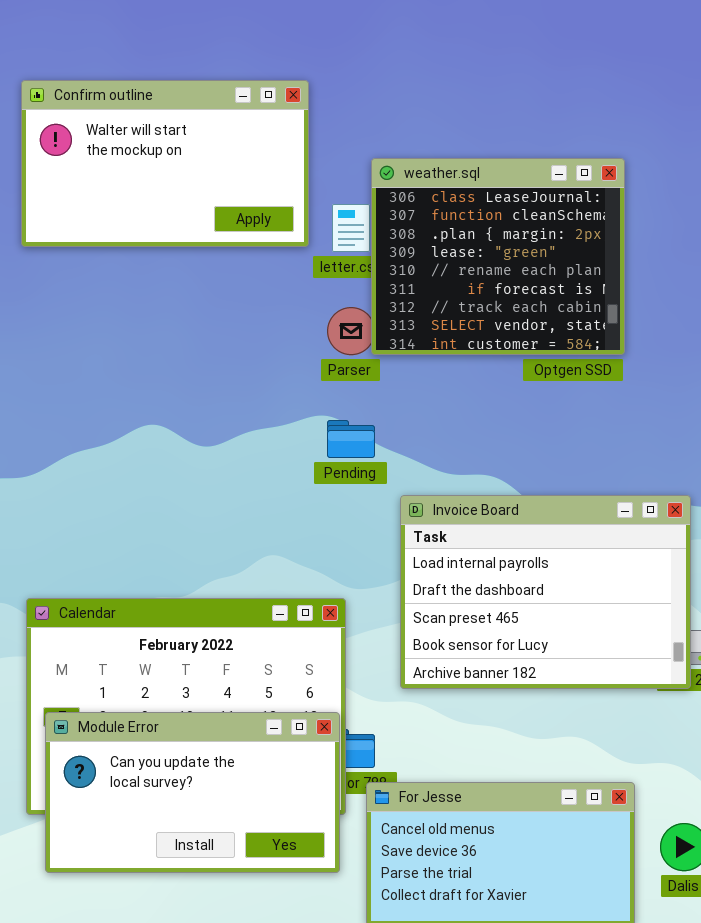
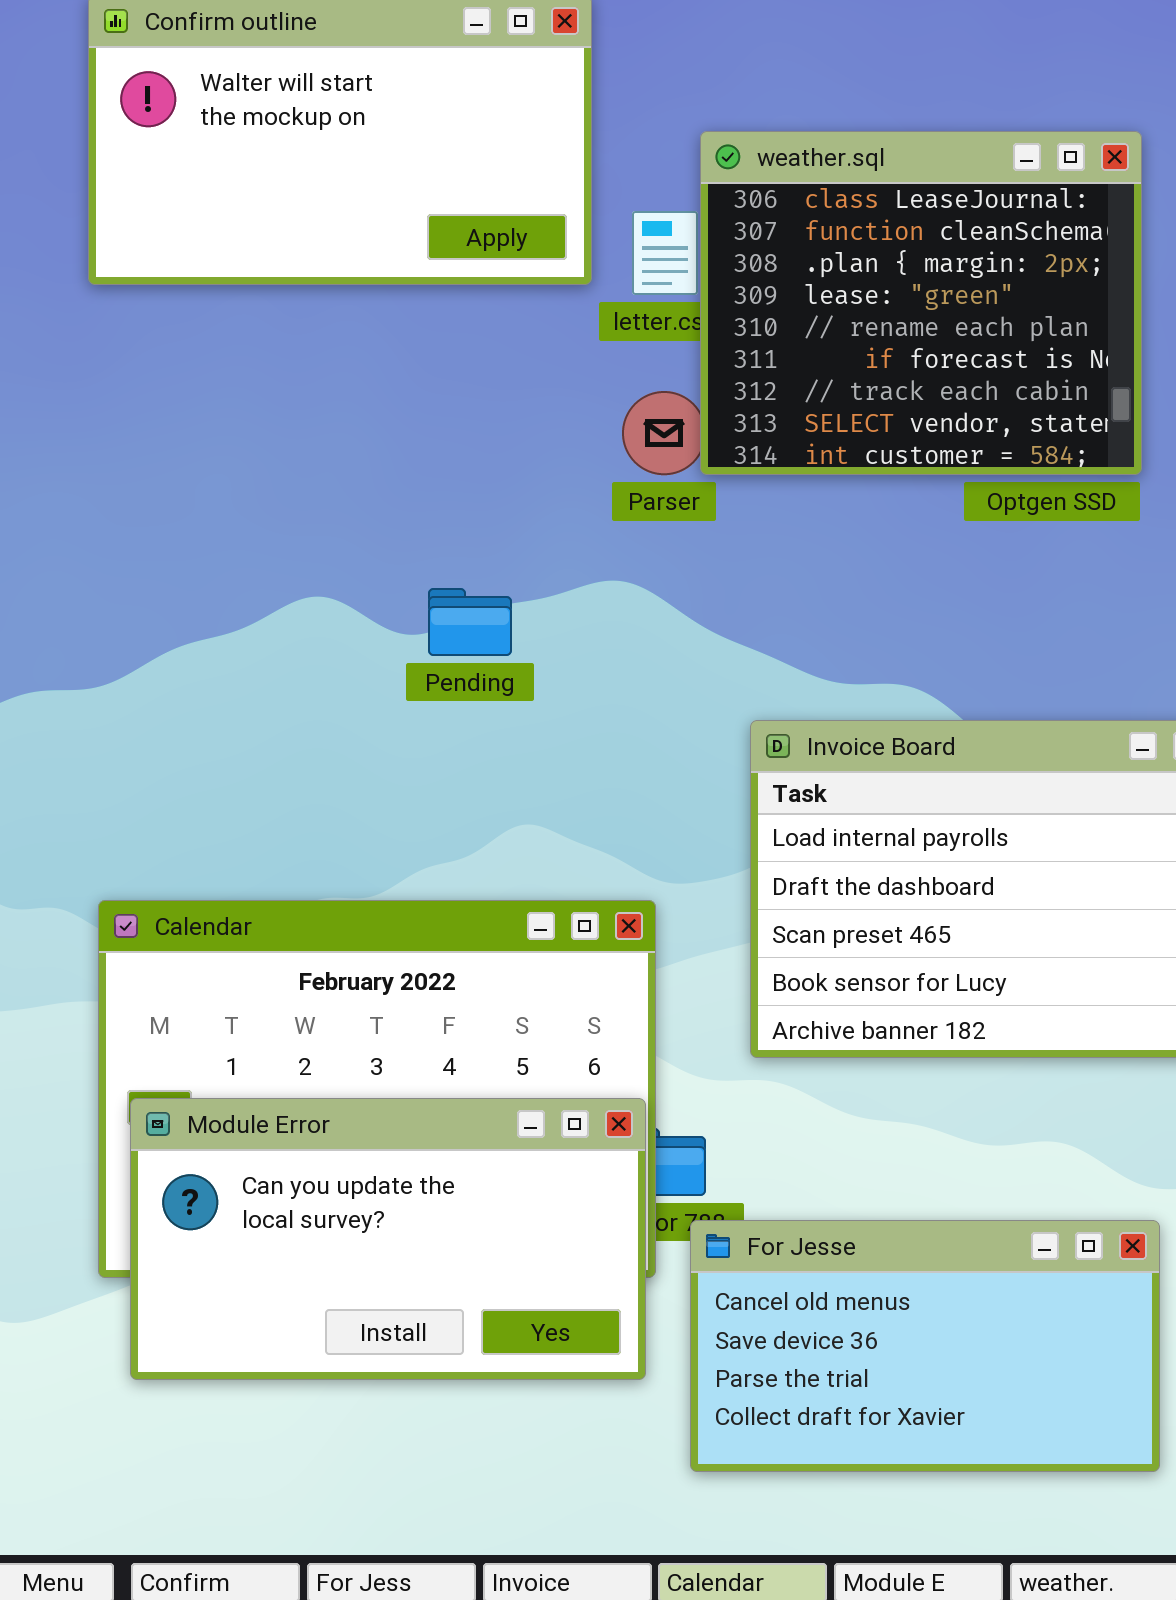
Pending: [327,420,375,458] -> [428,588,512,656], moved

